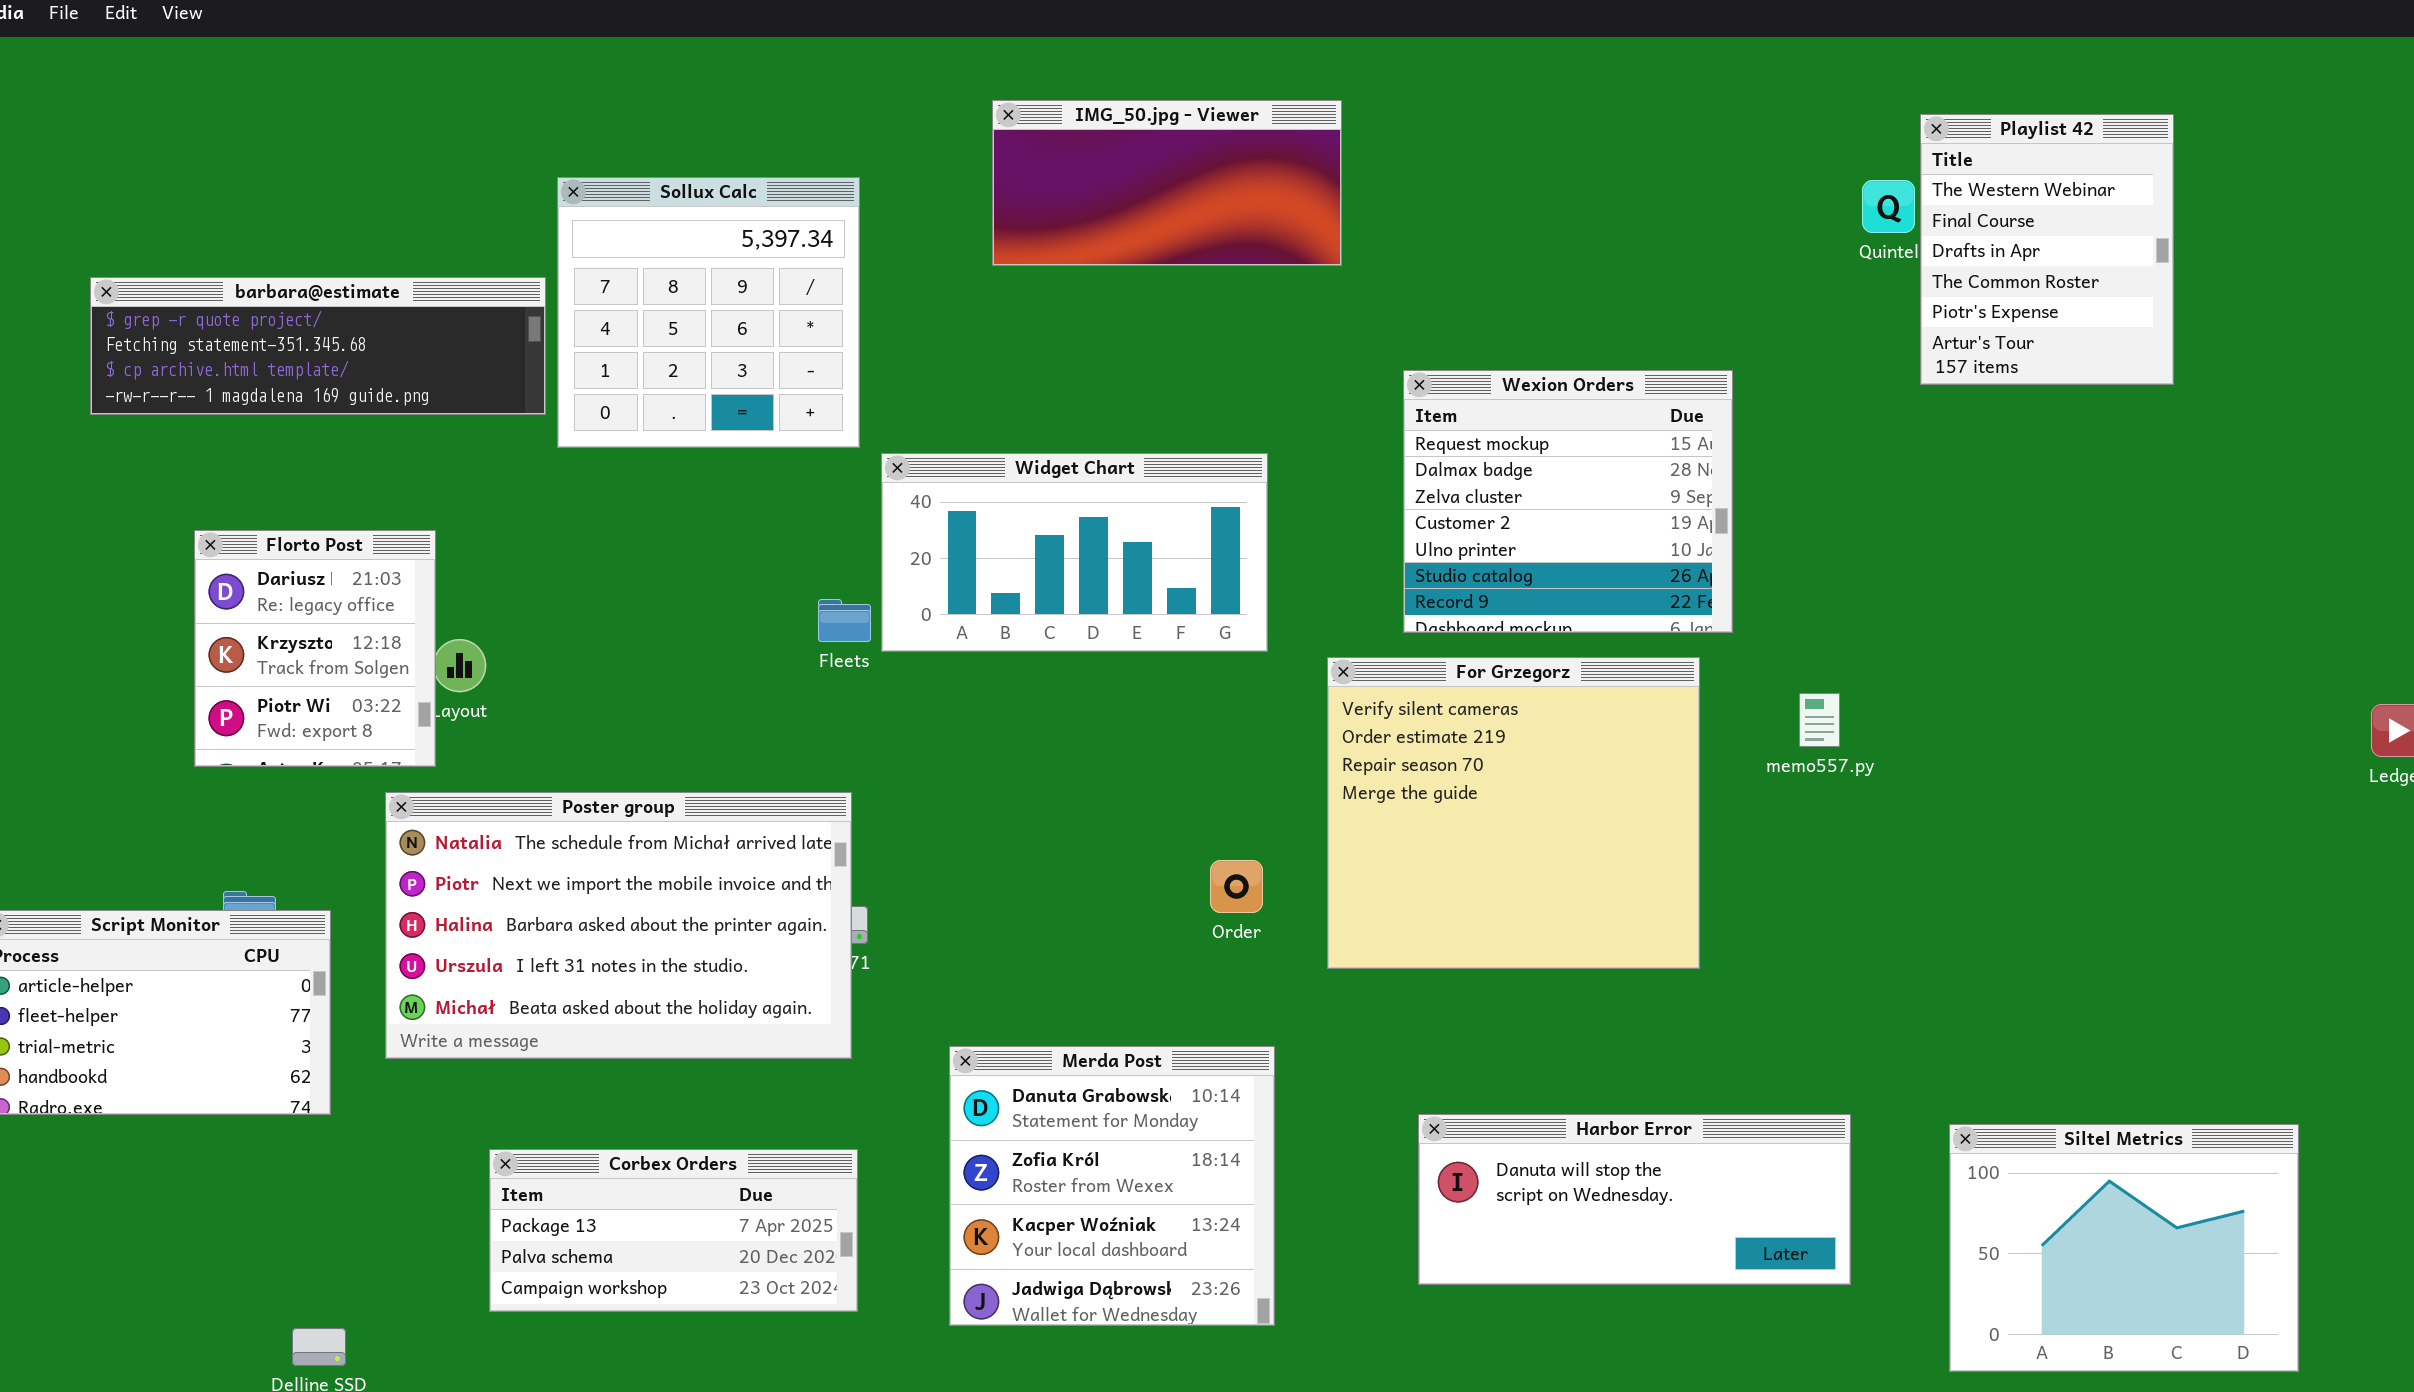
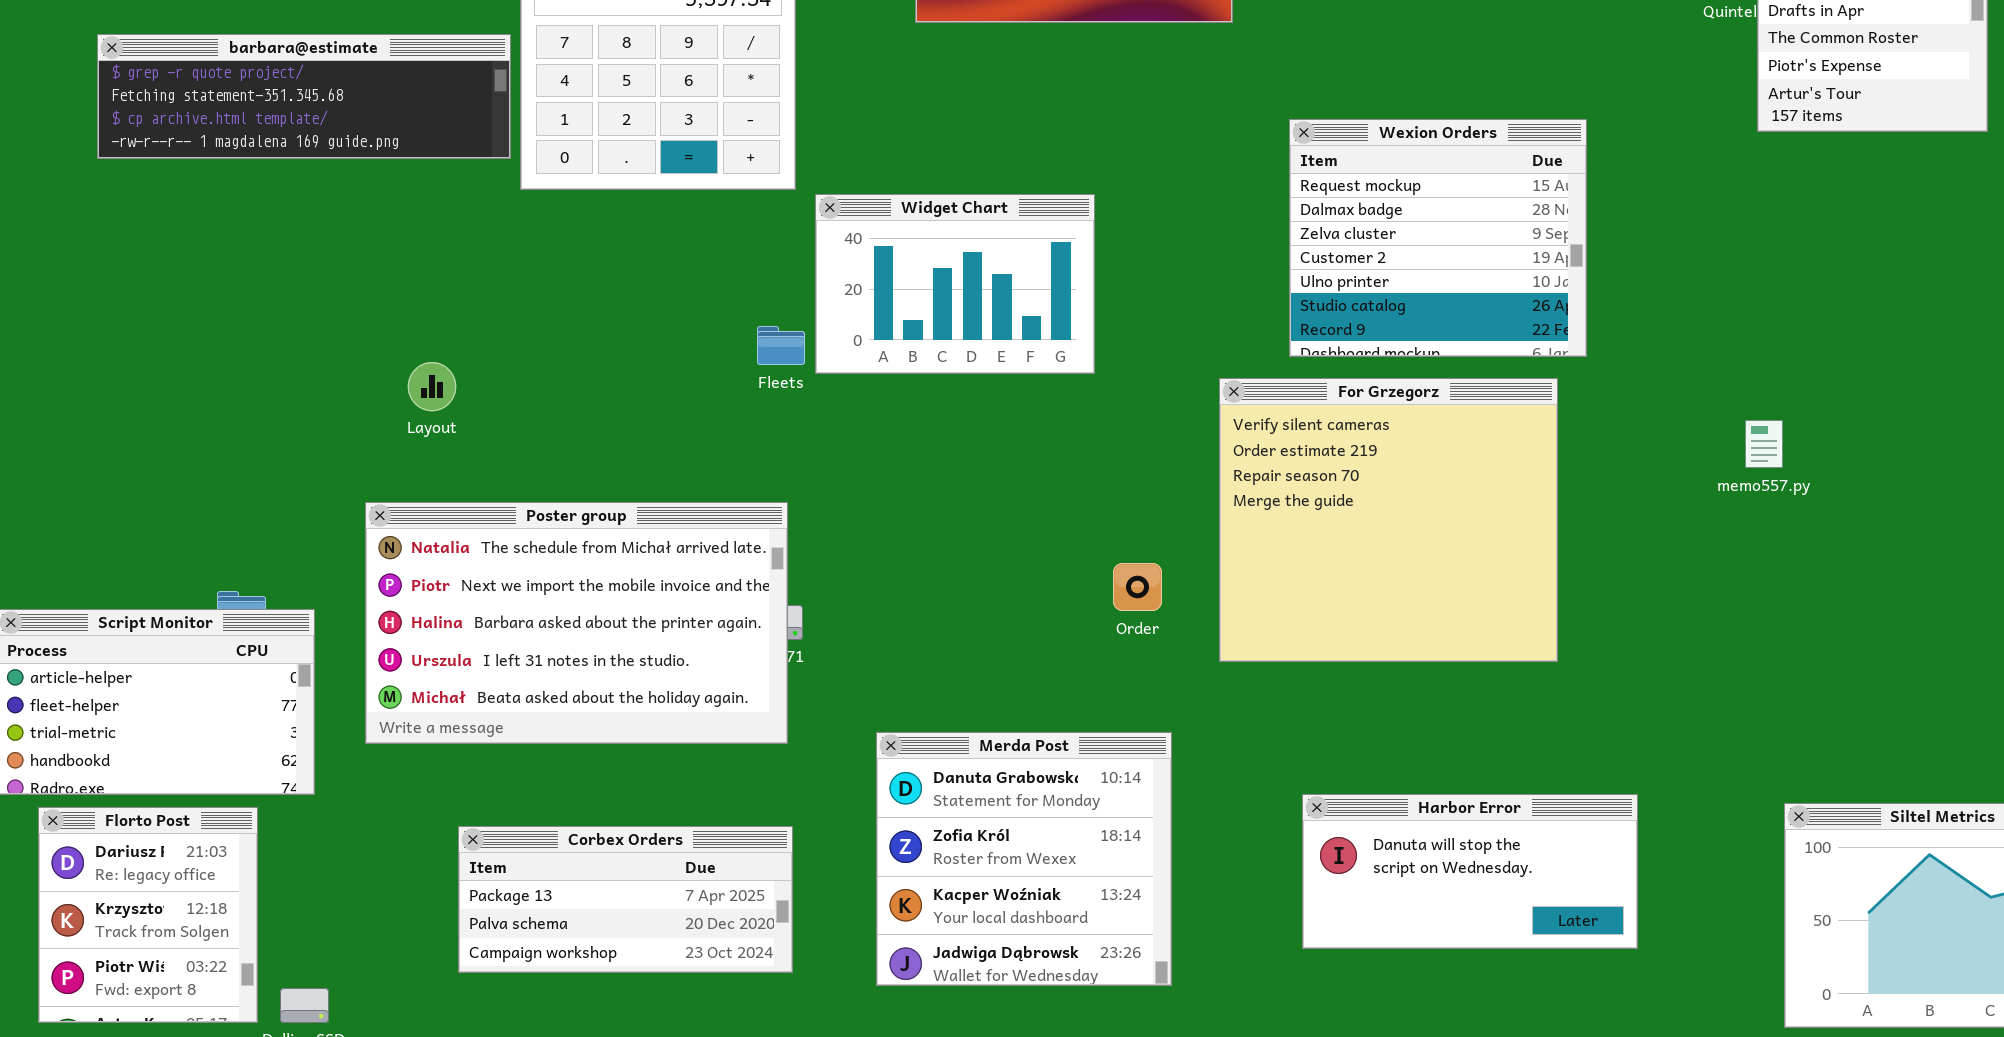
Widget Chart: [881,453,1268,652] -> [815,194,1095,374], resized
Florto Post: [194,530,436,767] -> [38,807,258,1023], moved
memo557.py: [1799,693,1840,747] -> [1745,420,1783,468], moved
Harbor Error: [1418,1114,1851,1285] -> [1302,794,1638,949], resized

